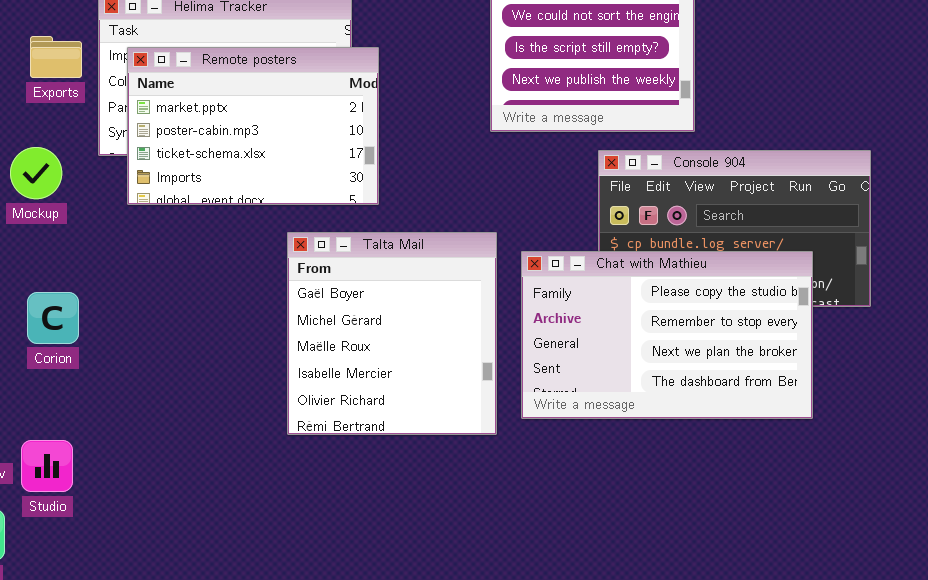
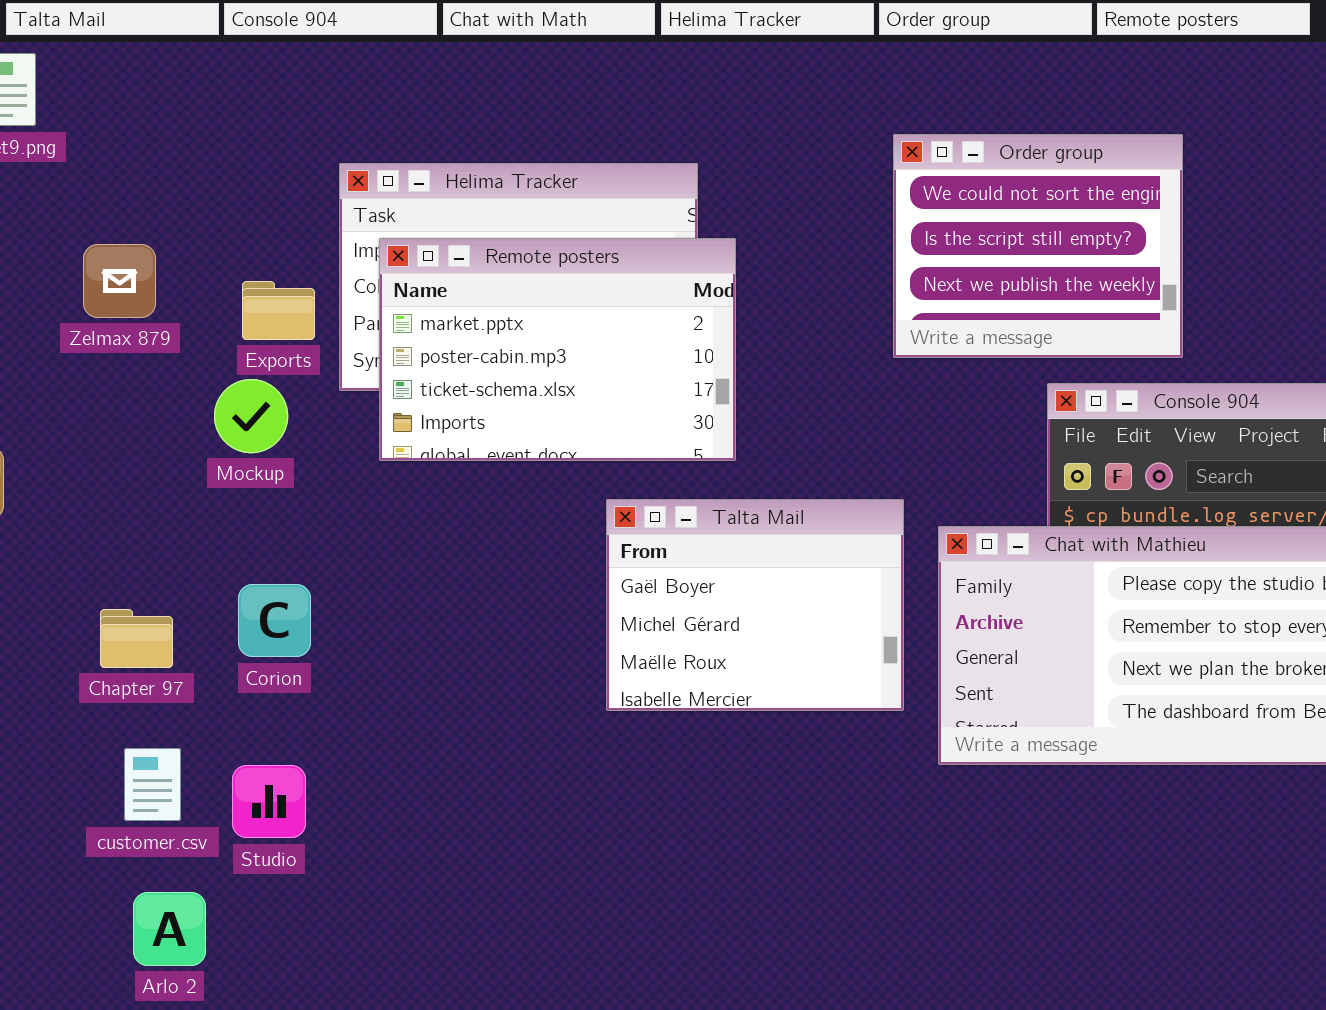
Exports: [30,36,82,78] -> [242,281,315,340], moved
Talta Mail: [287,232,497,435] -> [606,499,904,711], resized
Studio: [21,440,73,492] -> [232,765,306,838], moved

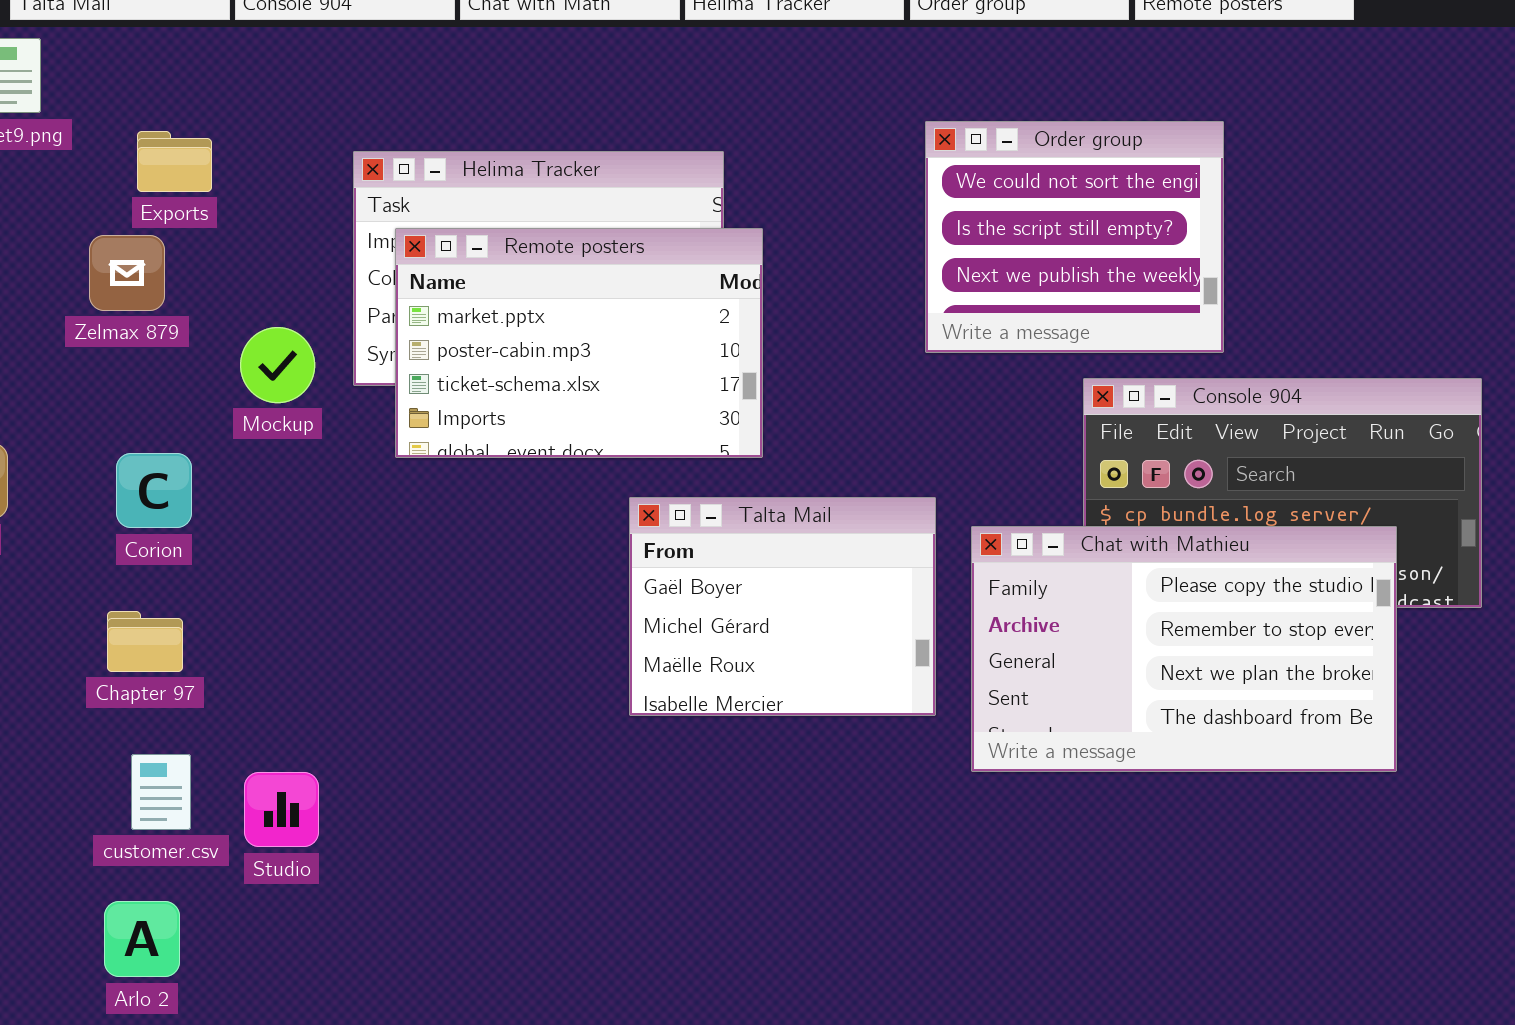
Exports: [242,281,315,340] -> [137,131,212,192], moved
Mockup: [214,379,288,453] -> [240,327,315,403], moved
Corion: [238,584,311,657] -> [116,453,192,528], moved
Arlo 2: [133,892,206,966] -> [104,901,180,977], moved

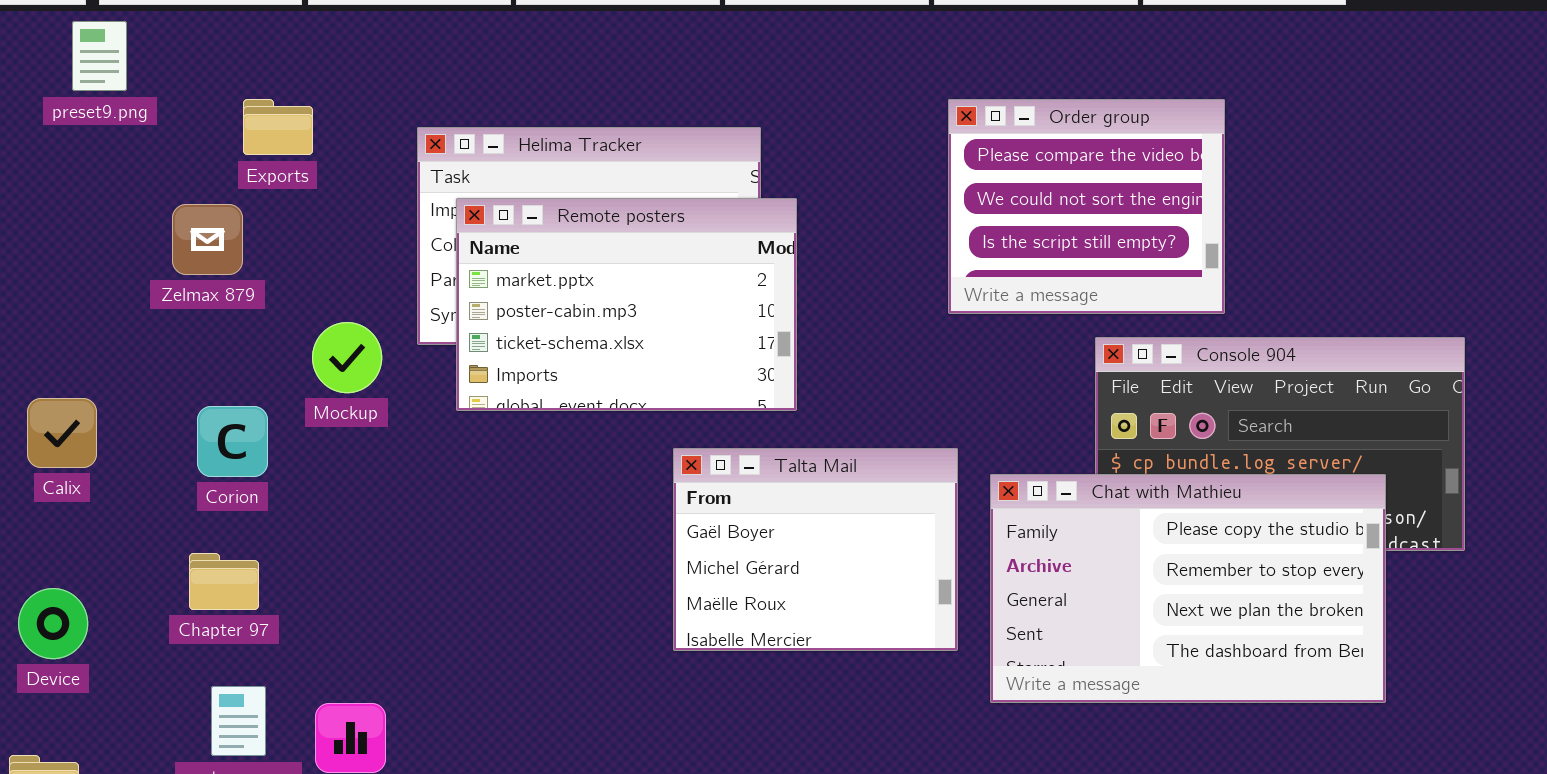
Order group: [925,121,1224,353] -> [948,99,1225,314], scrolled up 1 row
Exports: [137,131,212,192] -> [243,99,313,155], moved
Mockup: [240,327,315,403] -> [312,322,382,393], moved

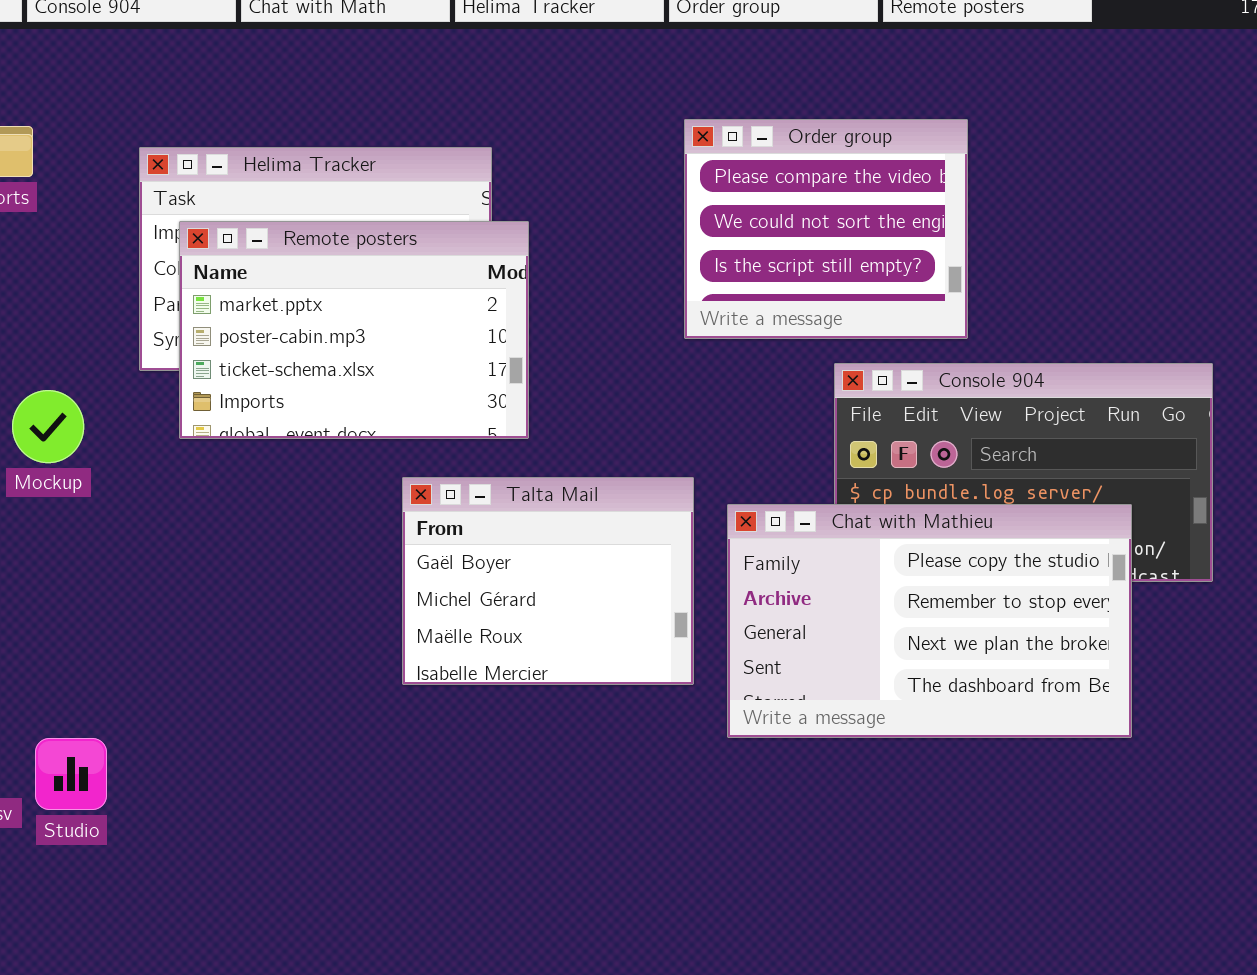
Mockup: [312,322,382,393] -> [12,390,84,463], moved

